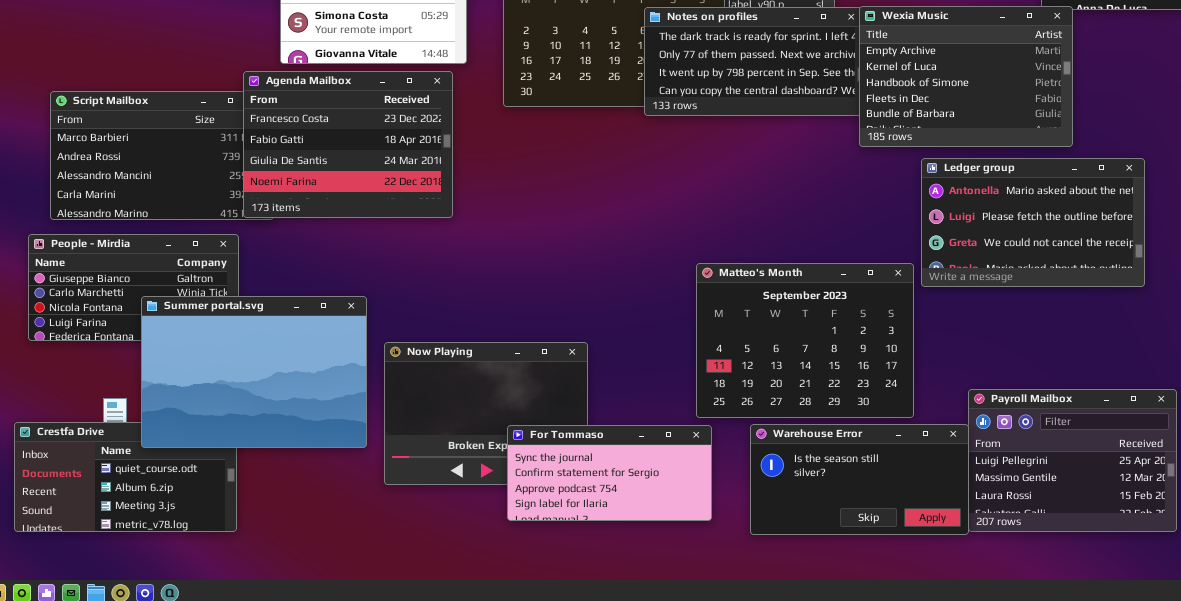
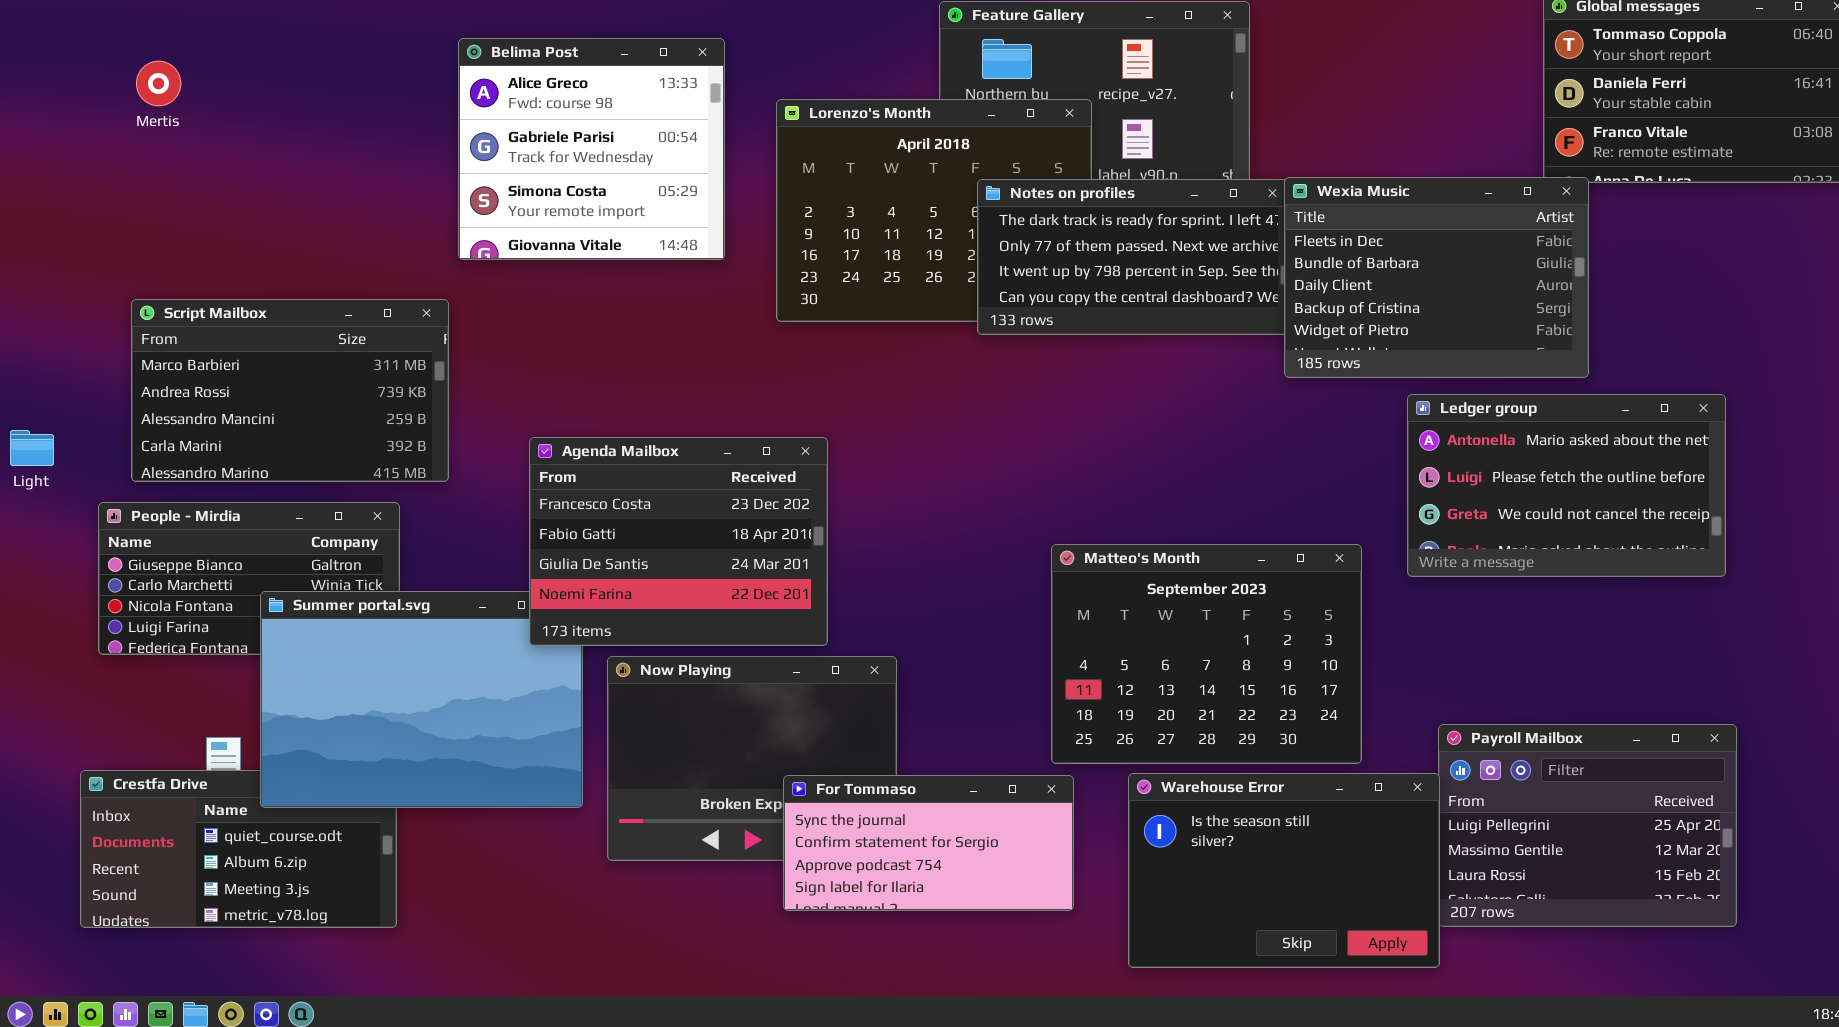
Wexia Music: [859,6,1073,147] -> [1284,177,1589,378], scrolled down 3 rows
Agenda Mailbox: [243,71,453,218] -> [529,437,828,646], moved
Ledger group: [921,158,1145,287] -> [1407,394,1726,577], moved
Warehouse Error: [750,424,969,535] -> [1128,773,1440,968], resized

